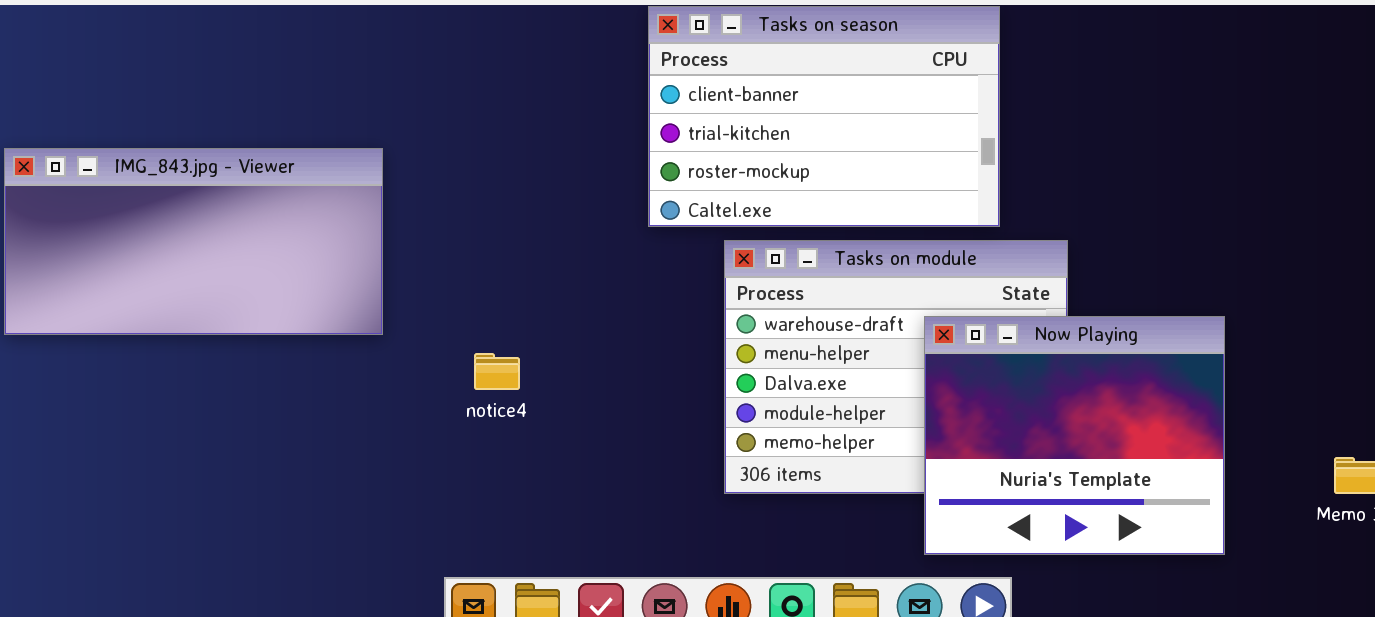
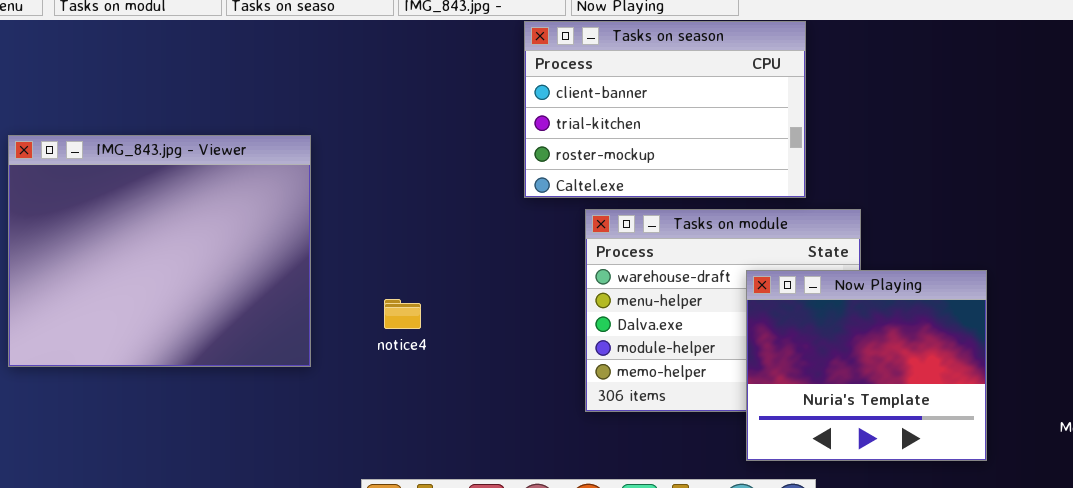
IMG_843.jpg - Viewer: [4,148,383,335] -> [8,135,311,367], resized

